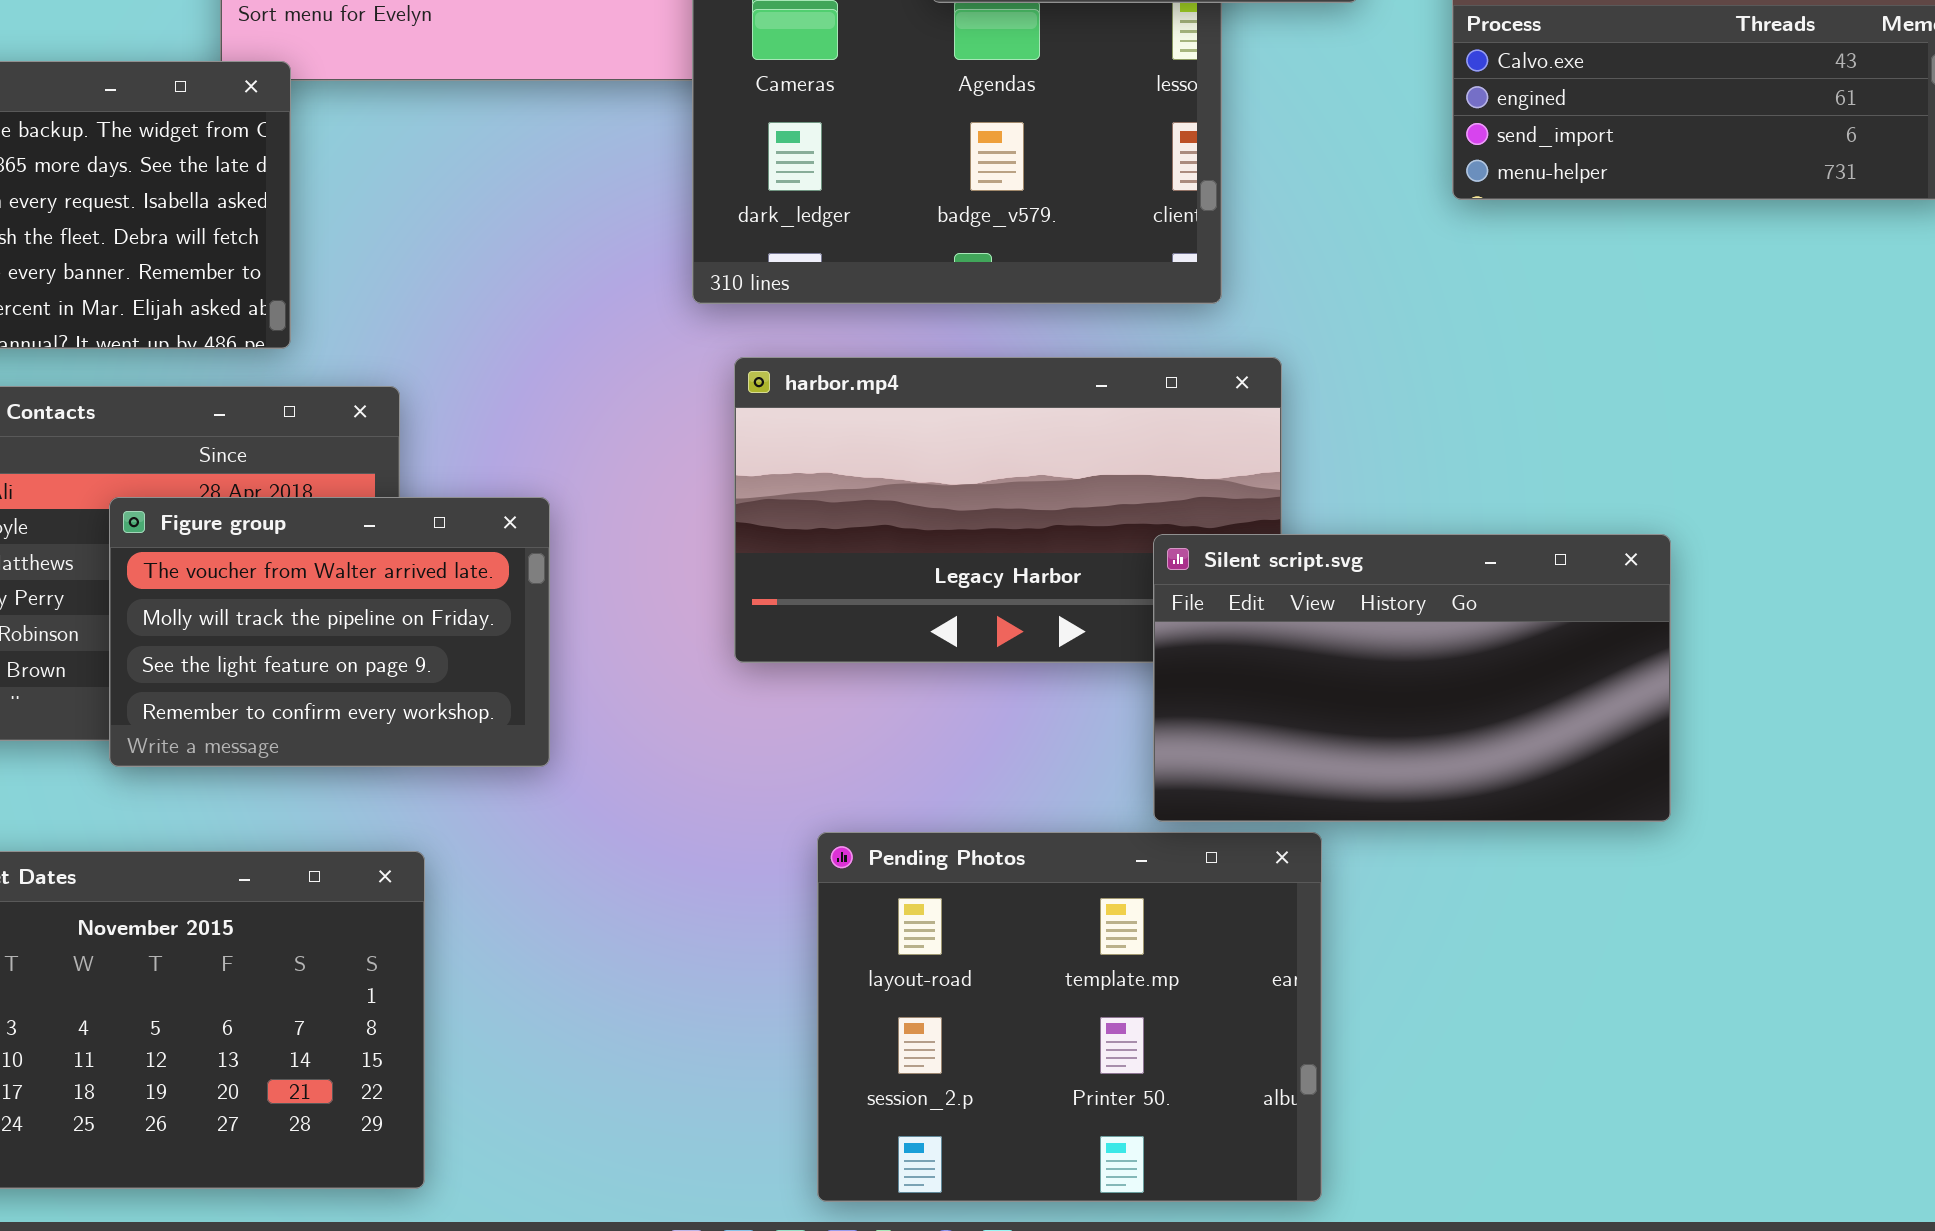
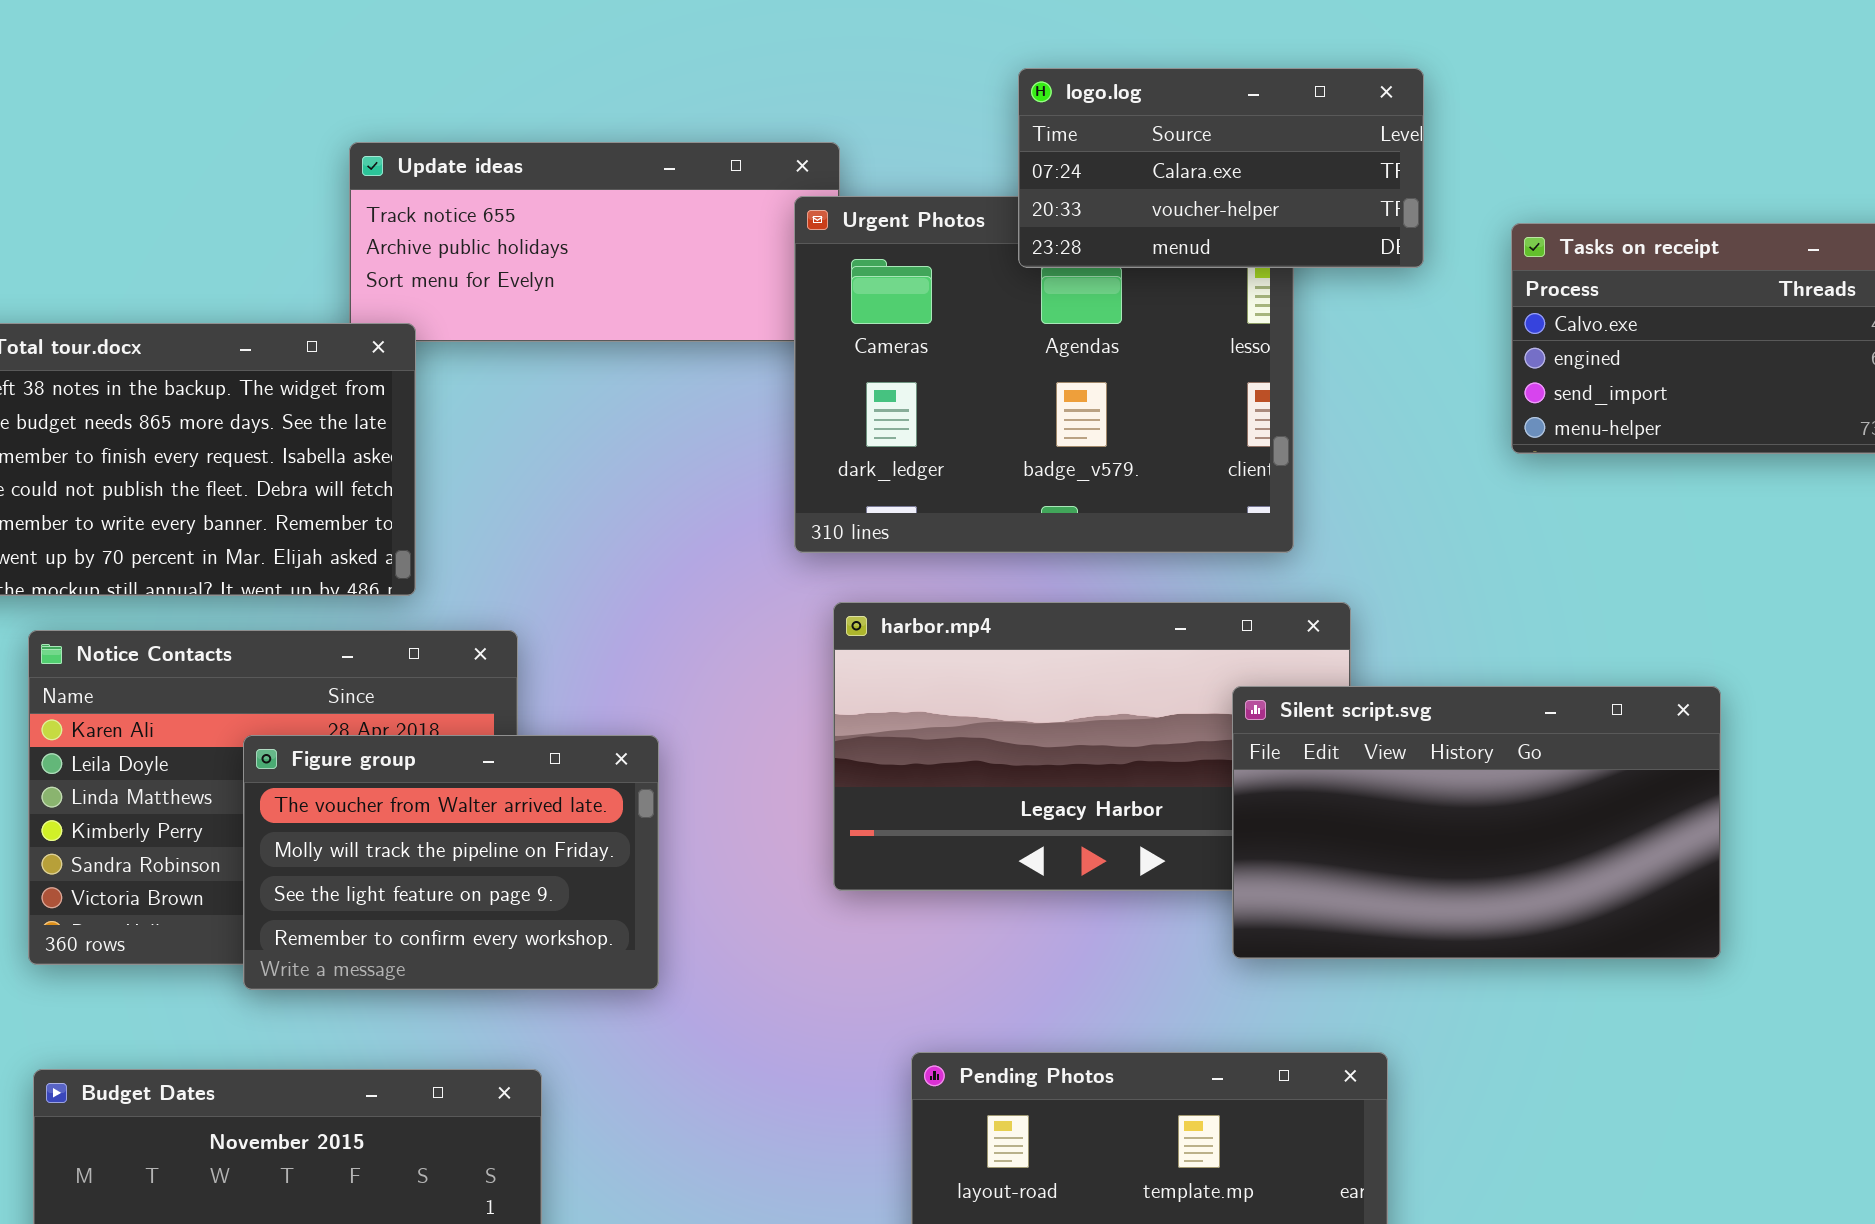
Silent script.svg: [1153,534,1671,822] -> [1232,686,1721,959], moved

